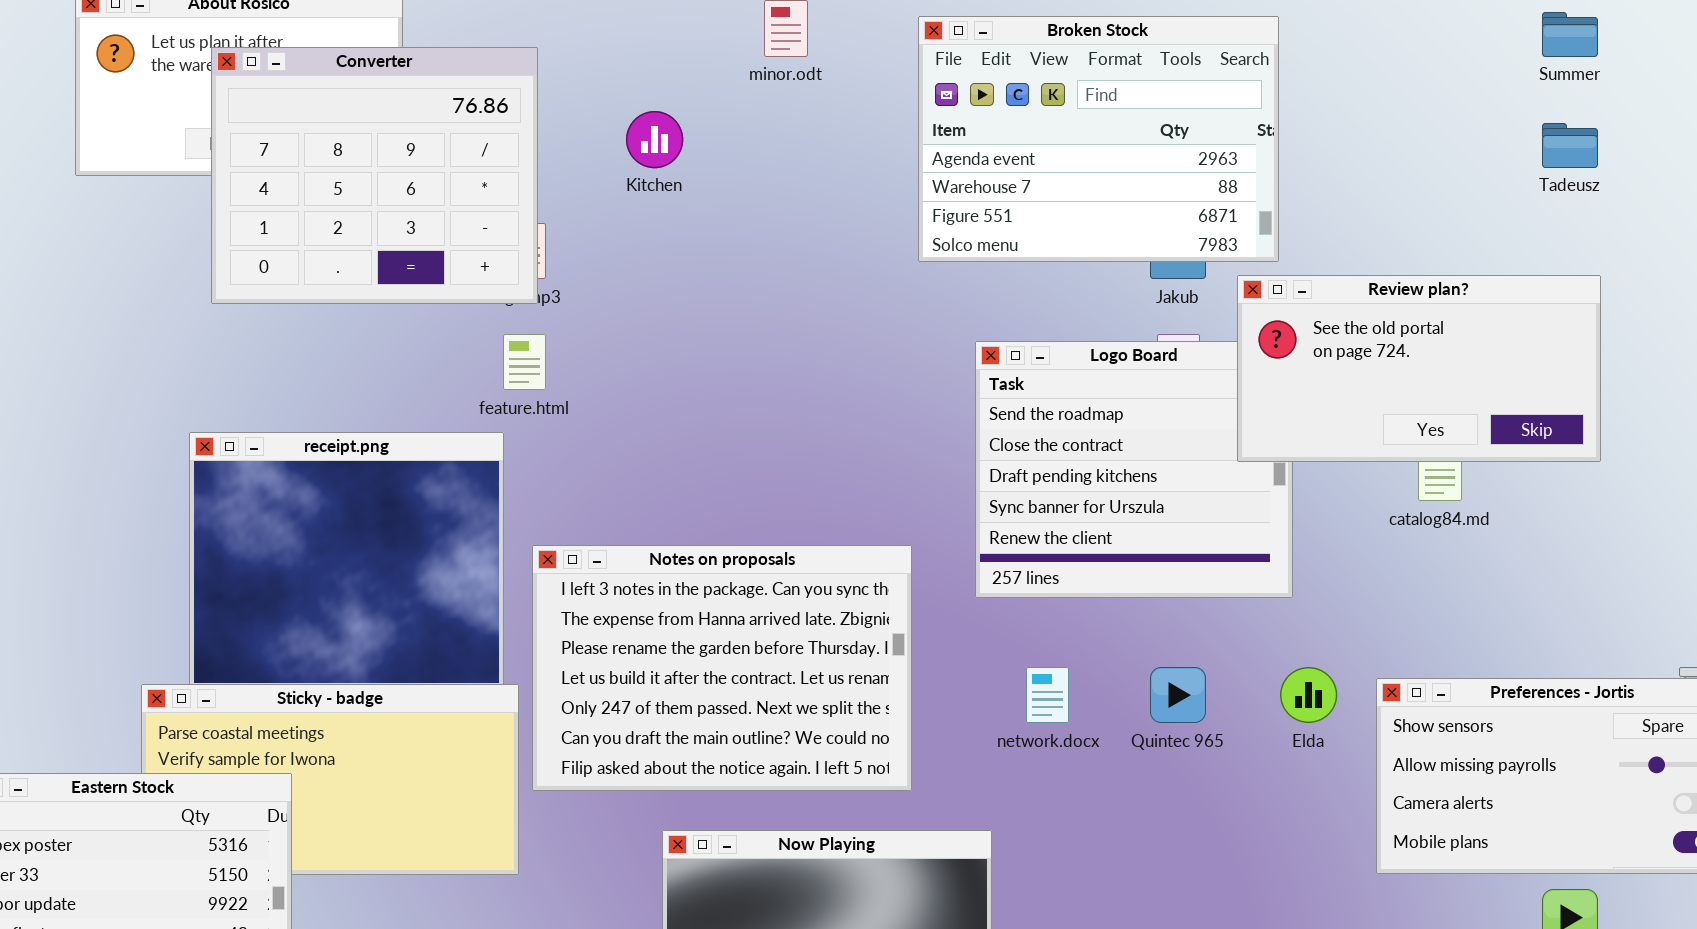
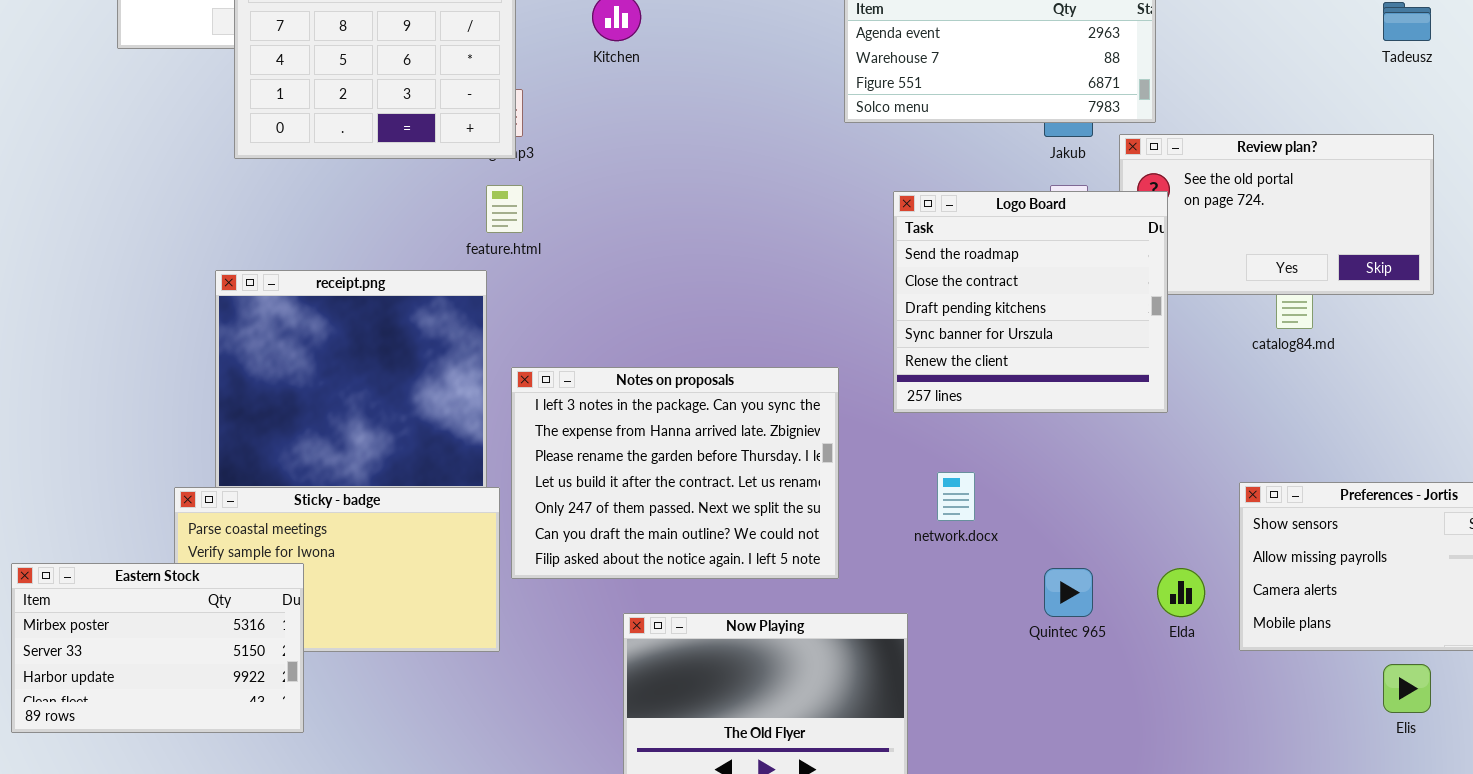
Logo Board: [975,341,1293,598] -> [893,191,1168,413], raised
Quintec 965: [1150,667,1206,723] -> [1044,568,1093,617], moved
Elda: [1280,667,1337,723] -> [1157,568,1205,617], moved

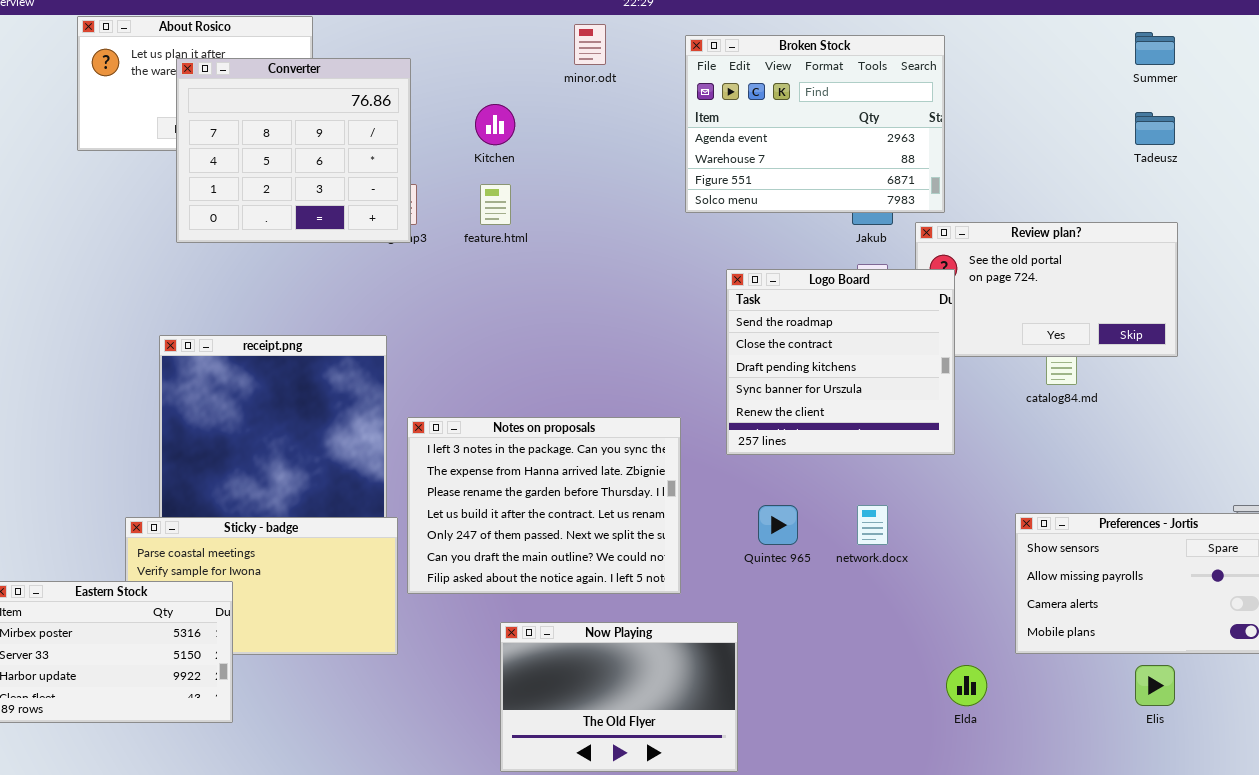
feature.html: [486,185,523,233] -> [480,184,511,225], moved
network.docx: [937,472,975,521] -> [857,505,888,545], moved
Quintec 965: [1044,568,1093,617] -> [758,505,798,545], moved
Elda: [1157,568,1205,617] -> [946,665,987,706], moved

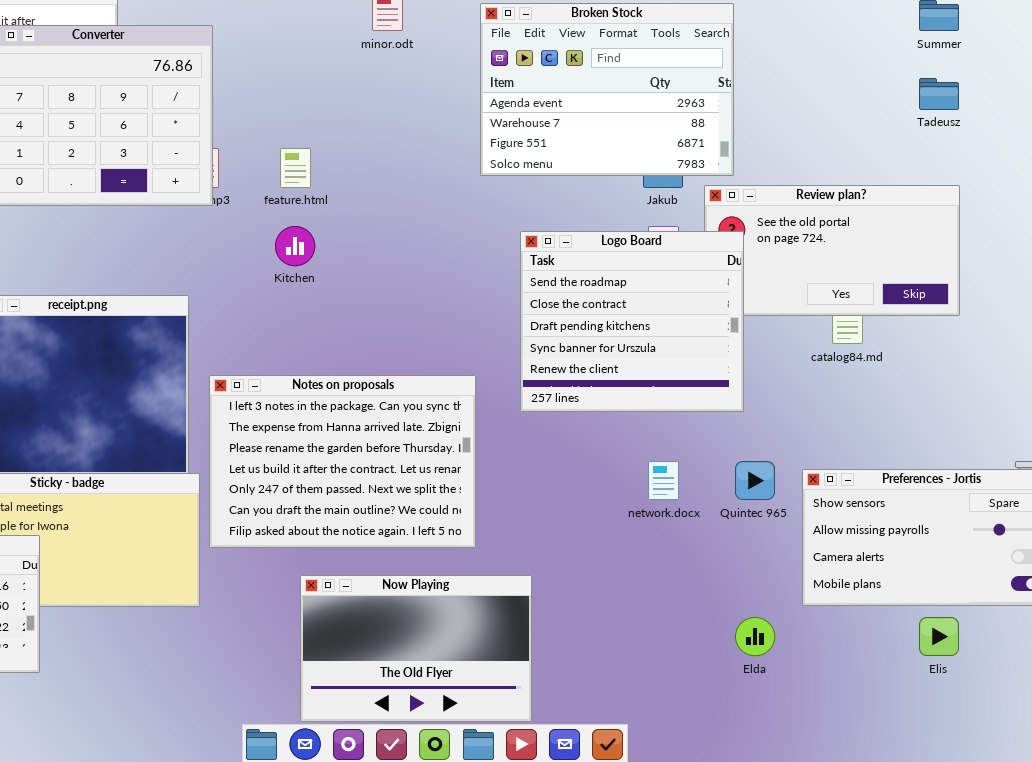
Kitchen: [475,104,515,145] -> [275,226,315,266], moved
Quintec 965: [758,505,798,545] -> [735,461,775,500], moved

